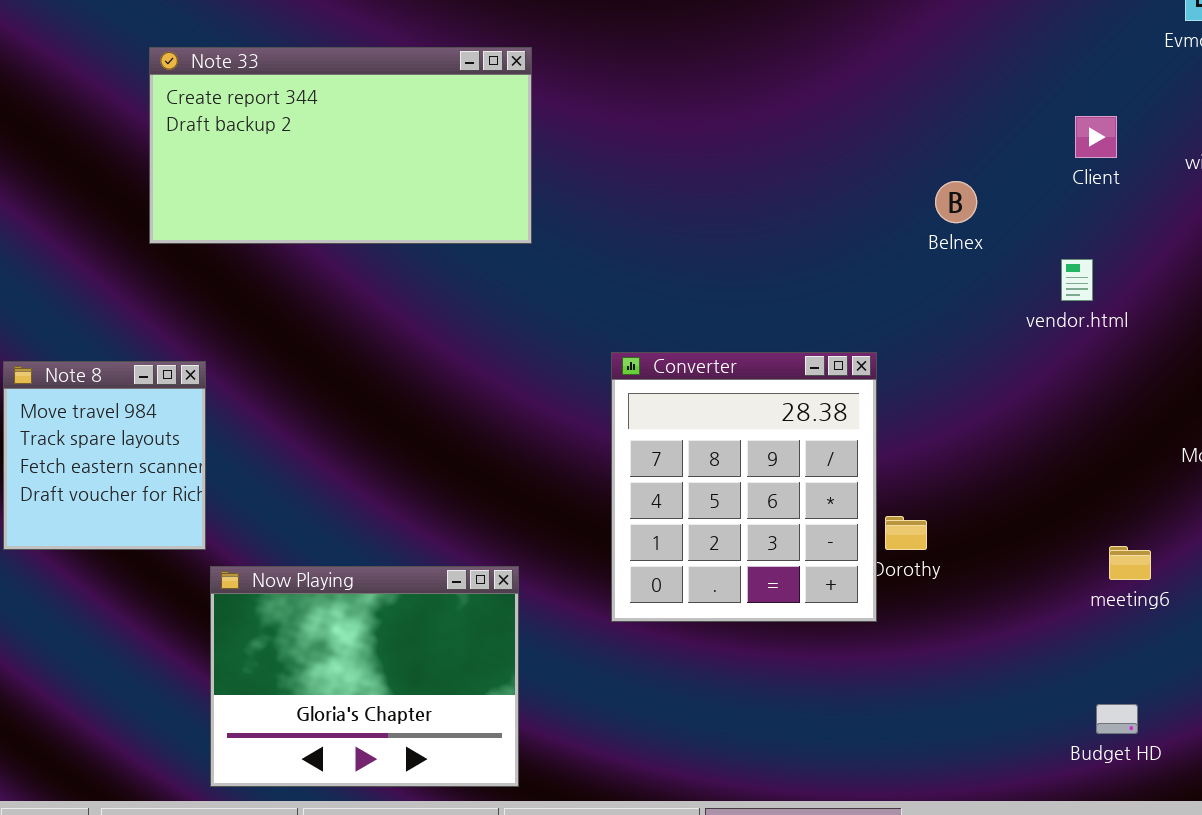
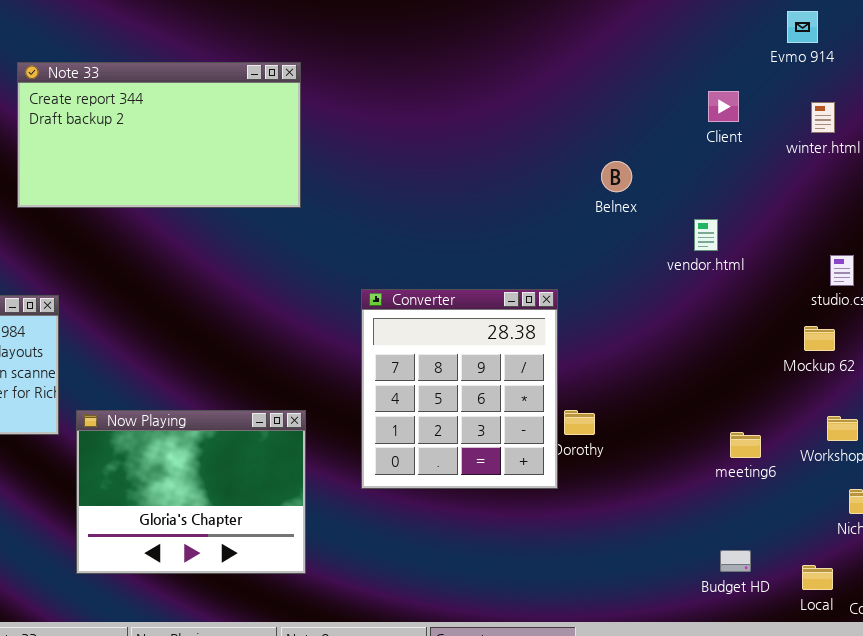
Client: [1075,116,1117,158] -> [708,91,739,122], moved
Now Playing: [210,566,519,787] -> [76,410,306,574], moved

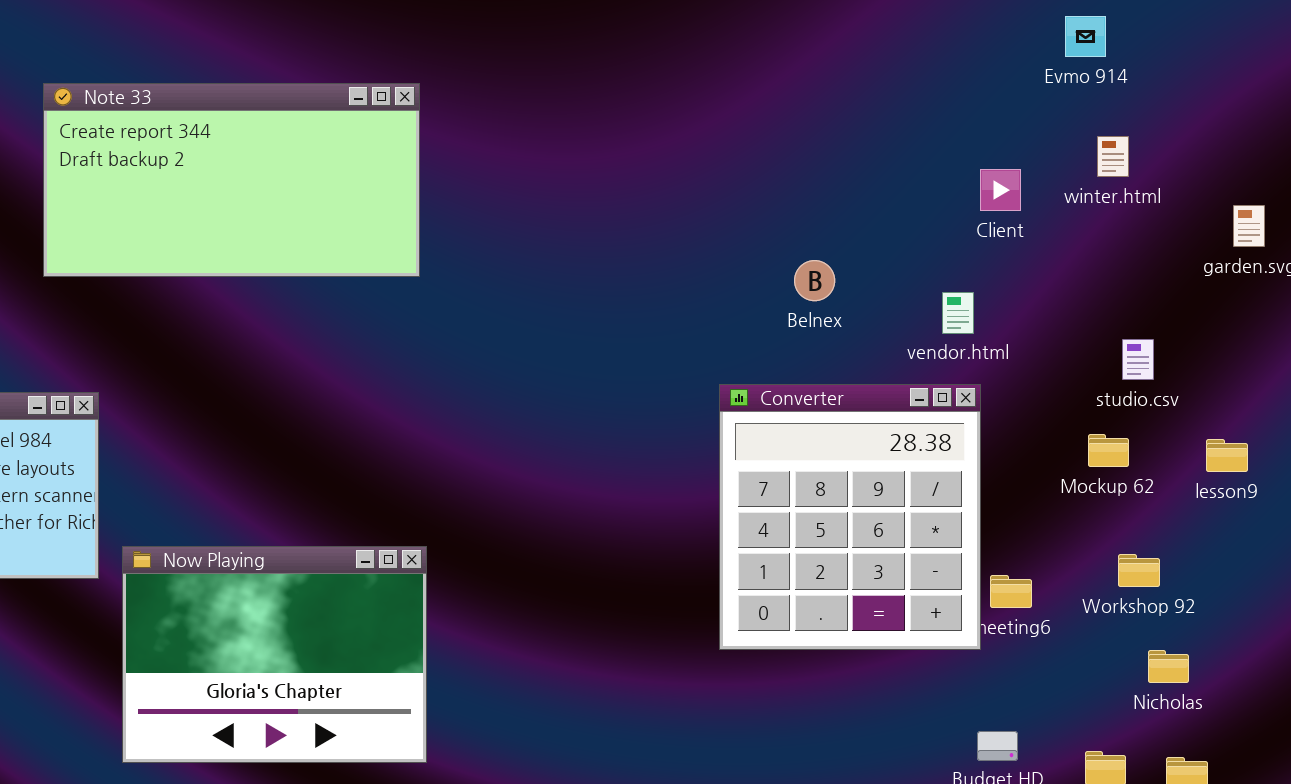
Client: [708,91,739,122] -> [980,169,1021,211], moved
Belnex: [601,161,632,192] -> [794,260,835,301], moved
Converter: [361,289,558,489] -> [719,384,981,650], moved

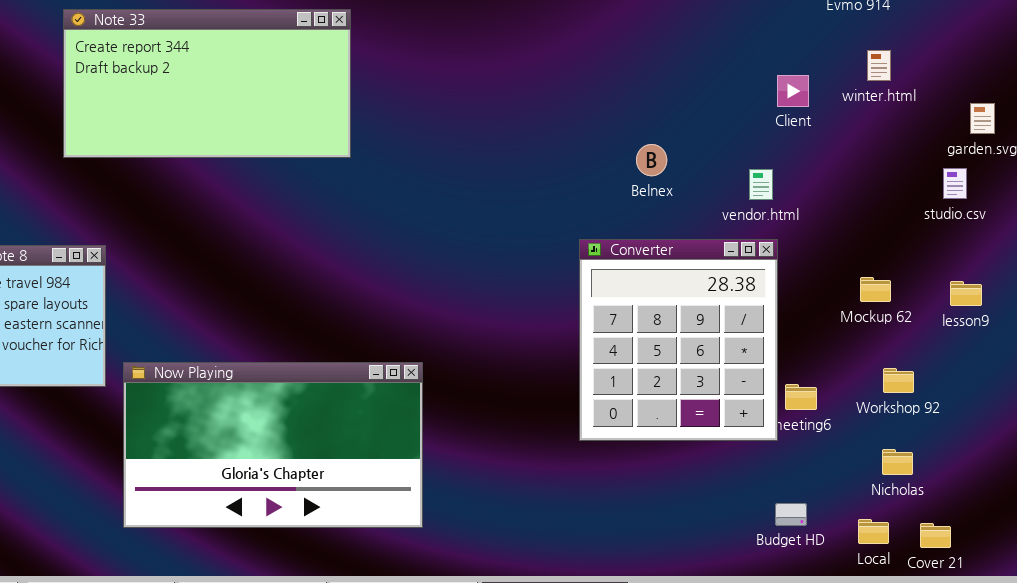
studio.csv: [1122,339,1154,380] -> [943,168,967,199], moved
Now Playing: [122,546,427,763] -> [123,362,423,528], resized
Nicholas: [1148,650,1189,683] -> [882,449,913,475], moved

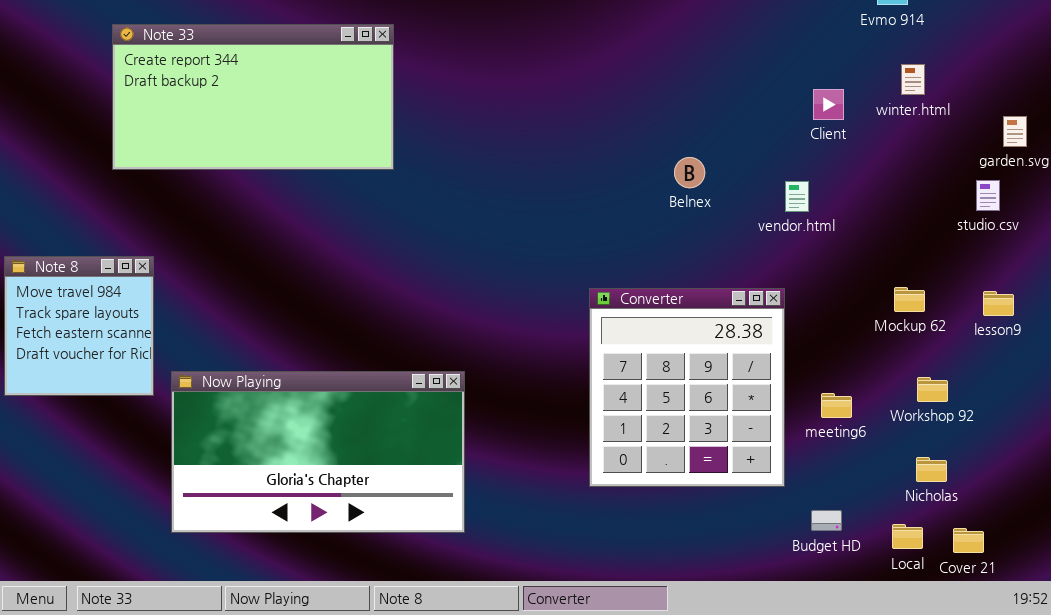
Converter: [579,239,778,441] -> [589,288,785,487], moved

